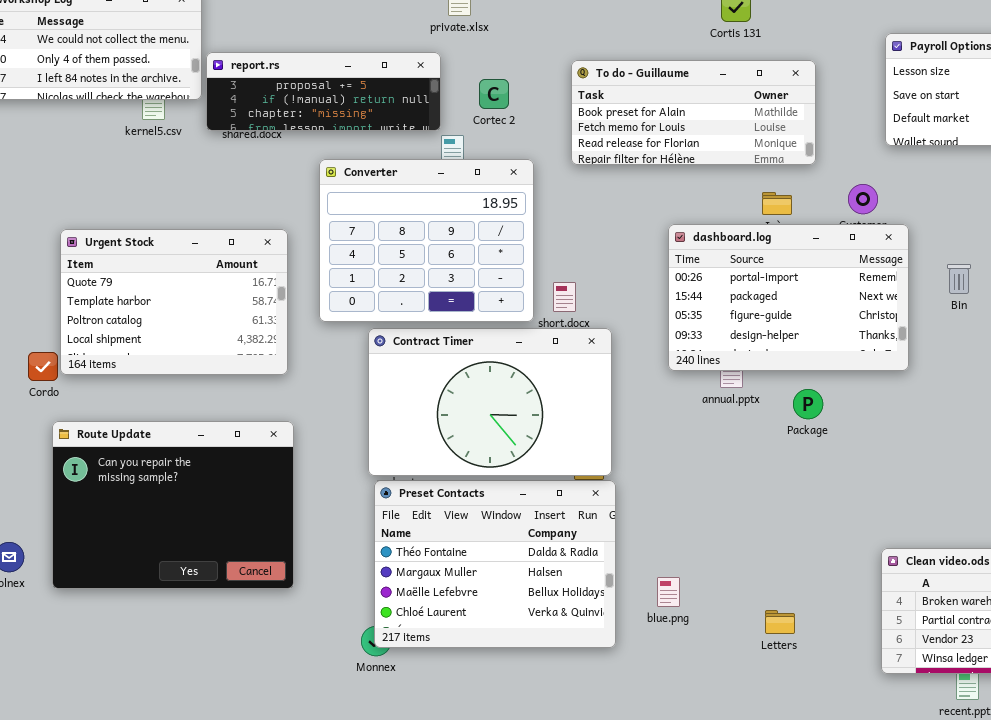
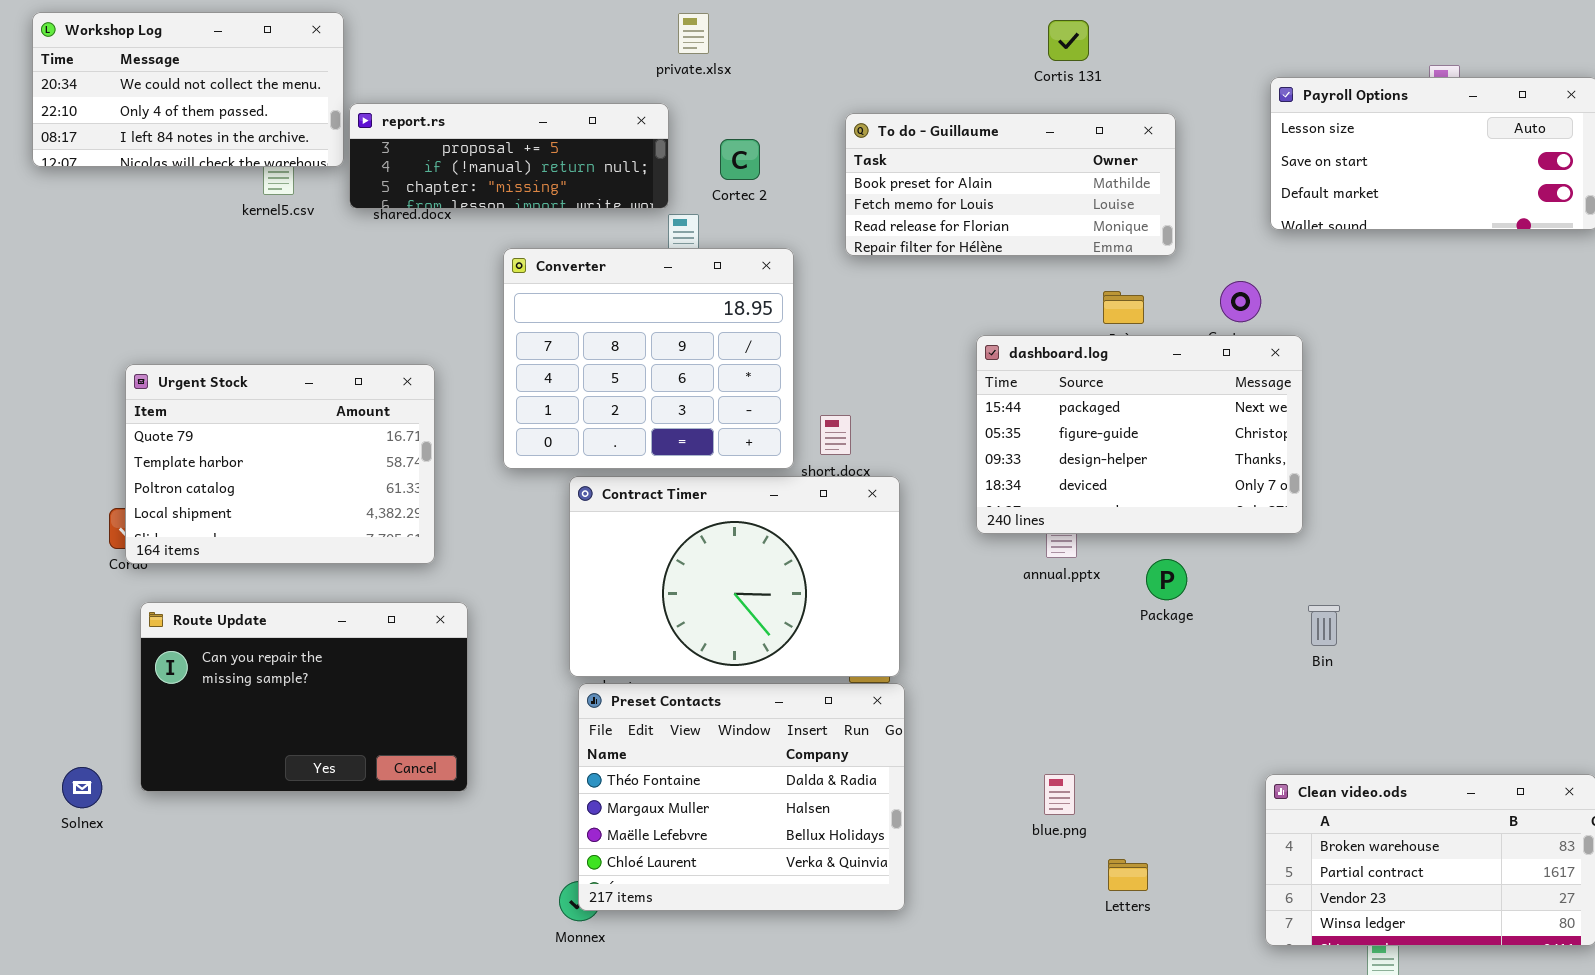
dashboard.log: [668,224,909,371] -> [976,335,1303,534], scrolled down 1 row
Urgent Stock: [60,229,288,375] -> [125,364,435,564], moved
Bin: [947,264,971,294] -> [1308,605,1340,646], moved
Route Update: [52,421,294,589] -> [140,602,468,792], resized
blue.png: [657,577,680,607] -> [1044,774,1075,815], moved

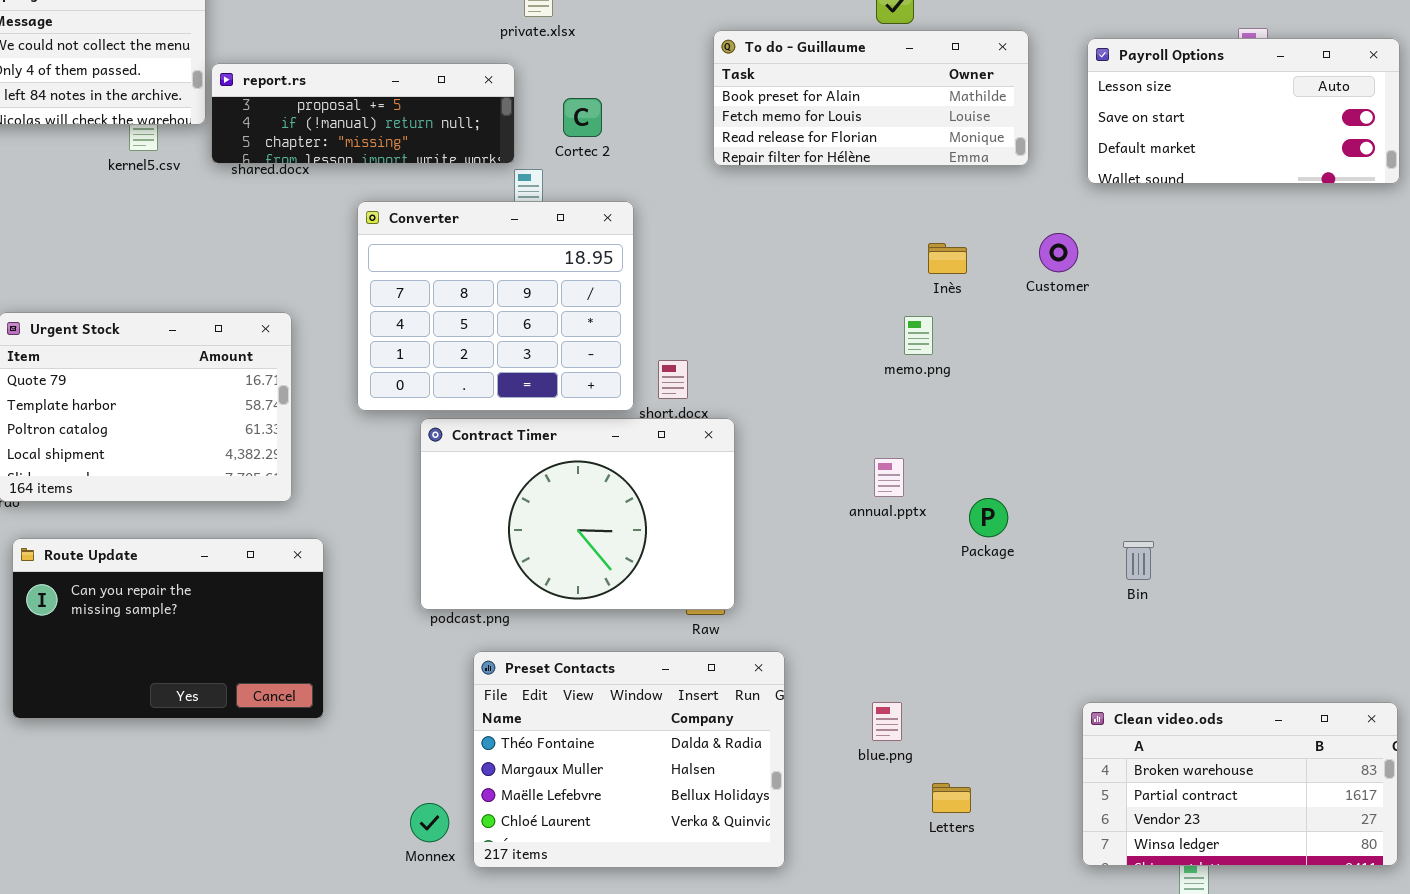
To do - Guillaume: [845,113,1176,256] -> [713,30,1029,166], moved
dashboard.log: [976,335,1303,534] -> none, closed
Preset Contacts: [578,683,905,911] -> [473,651,785,868], moved

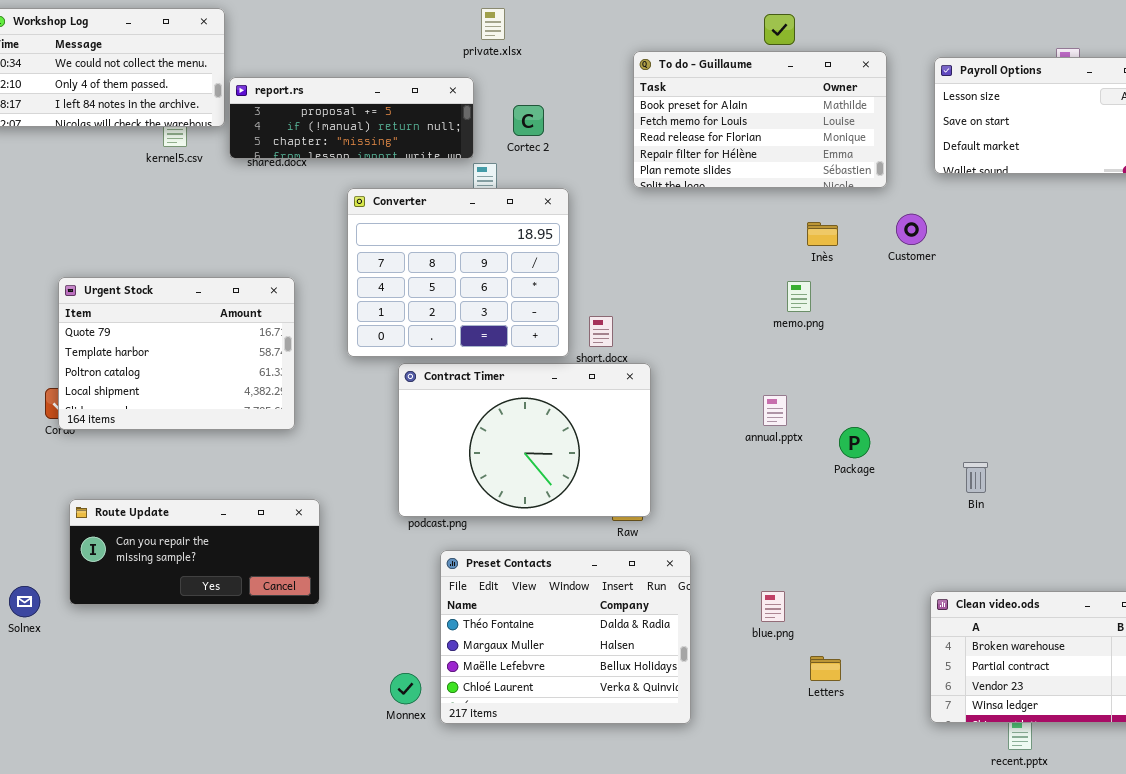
To do - Guillaume: [713,30,1029,166] -> [633,51,887,188], resized
Route Update: [12,538,324,719] -> [69,499,320,605], resized

